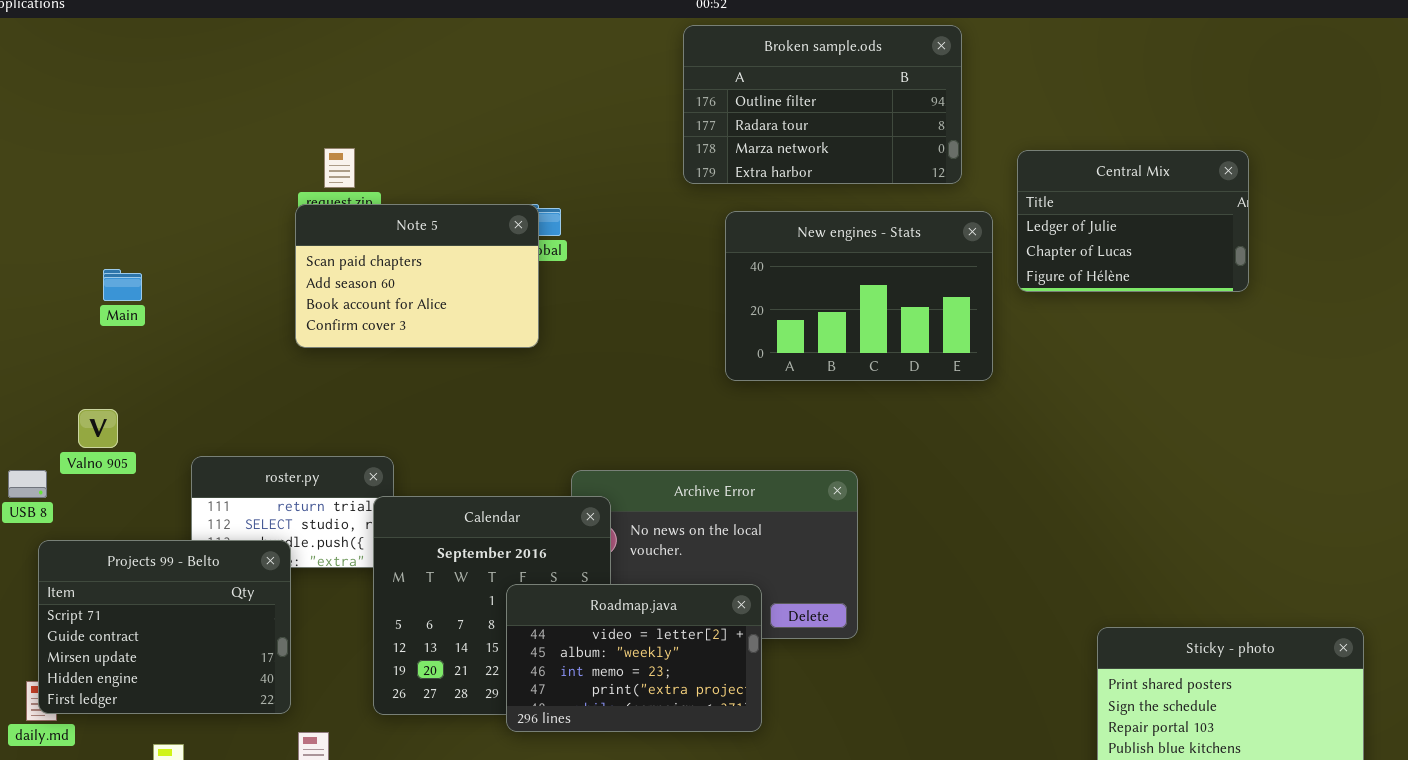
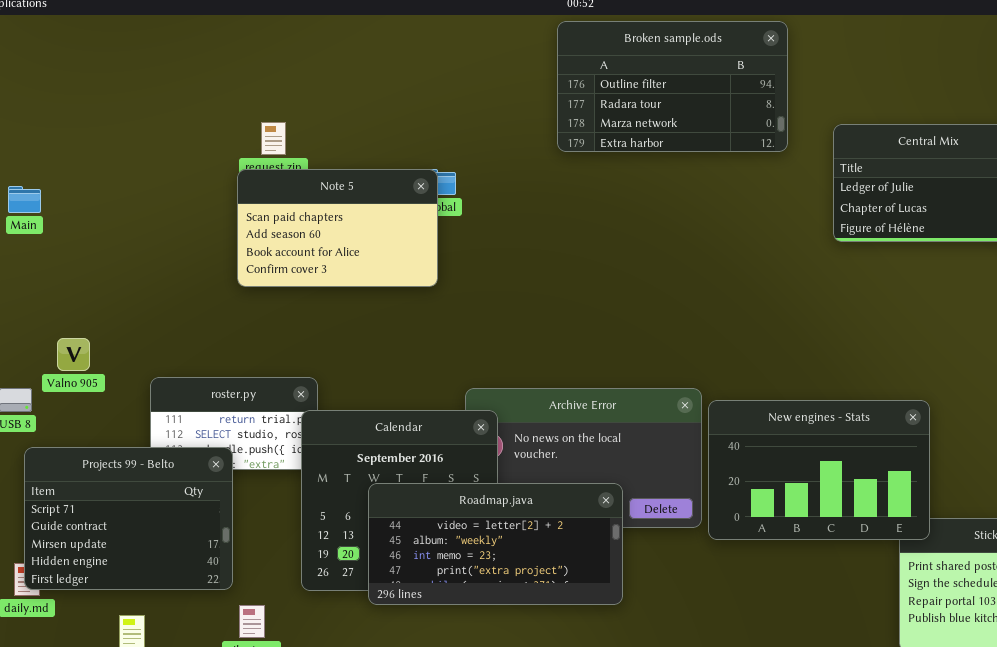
New engines - Stats: [725,211,993,381] -> [708,400,930,540], moved
Main: [103,269,142,301] -> [8,186,41,213], moved
Roadmap.java: [506,584,762,732] -> [368,483,623,605], resized

